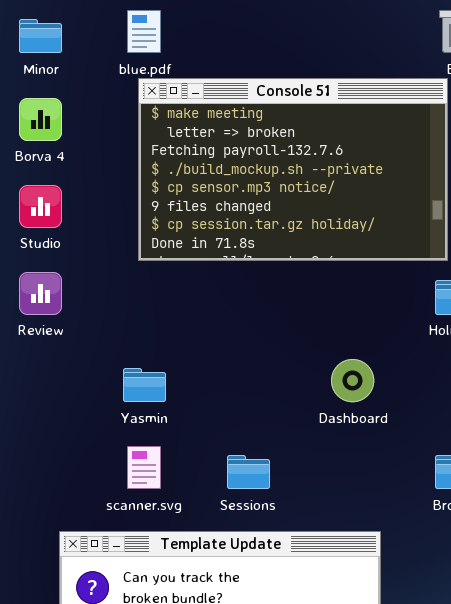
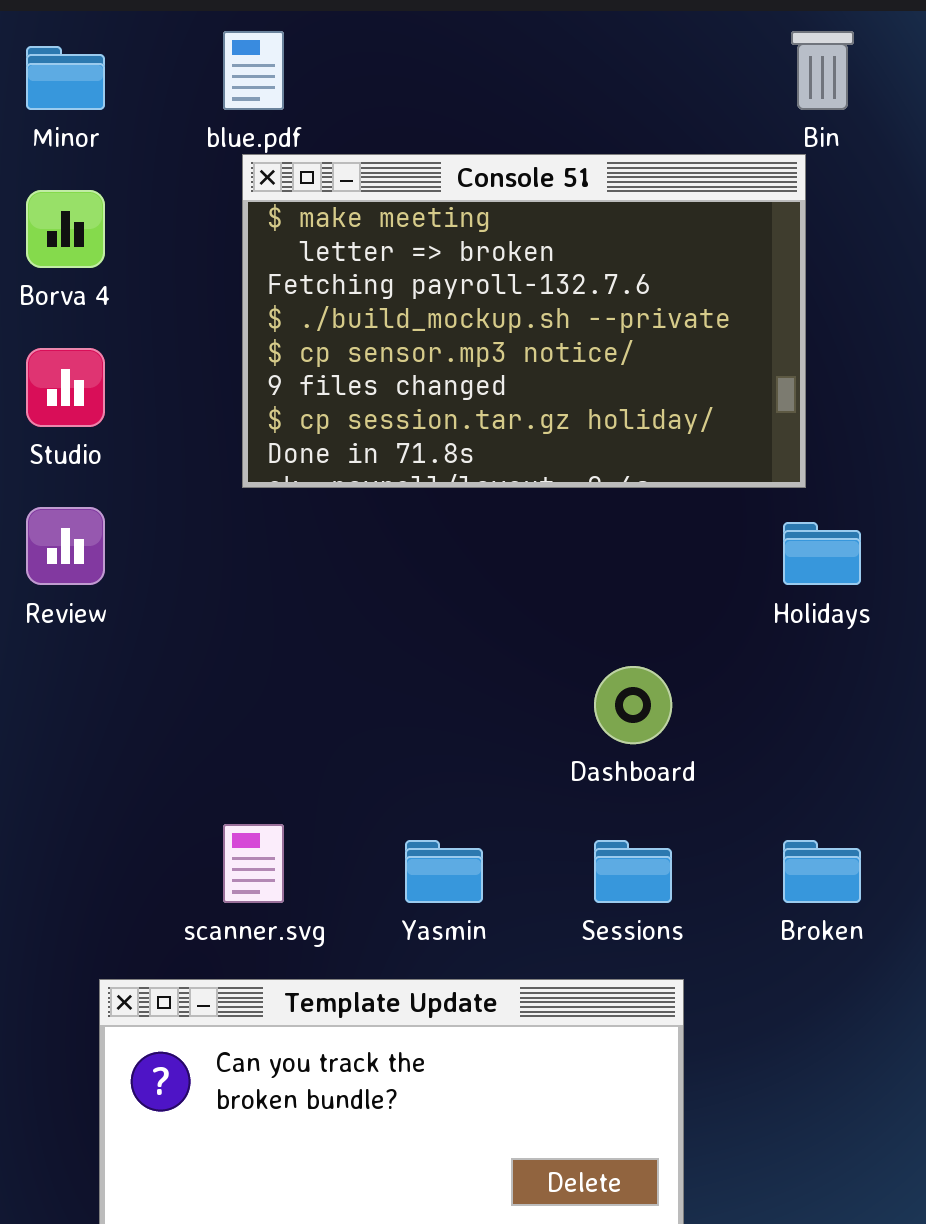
Yasmin: [123,368,166,402] -> [405,840,483,903], moved
Sessions: [227,455,270,489] -> [594,840,672,903], moved

